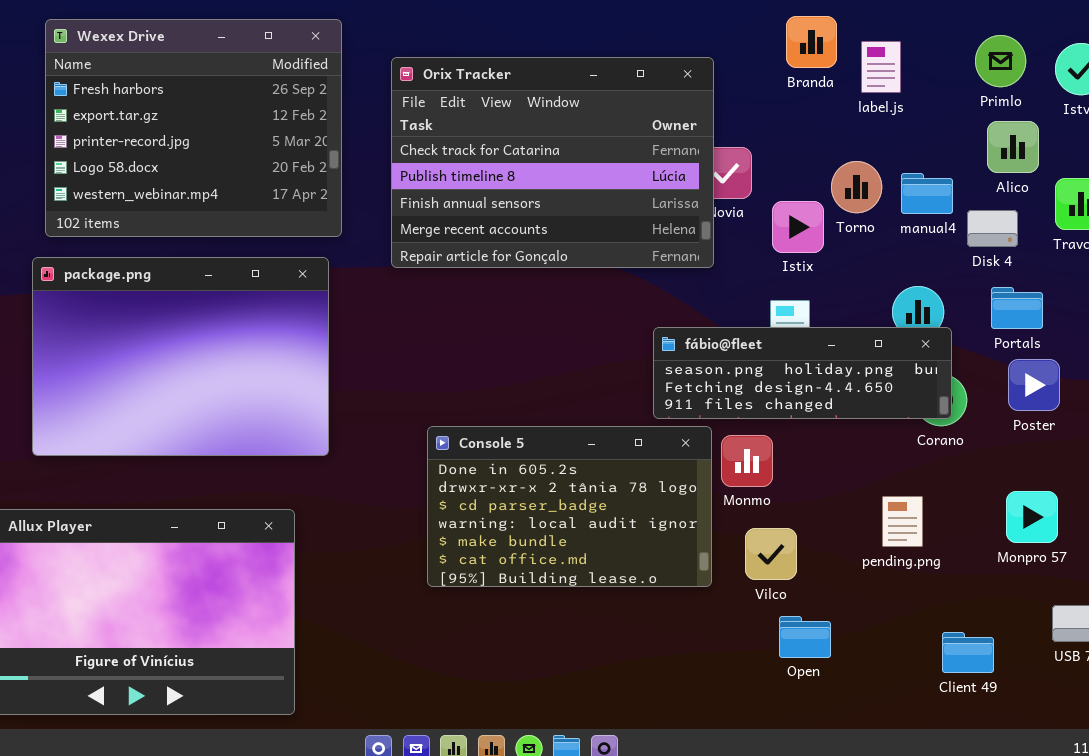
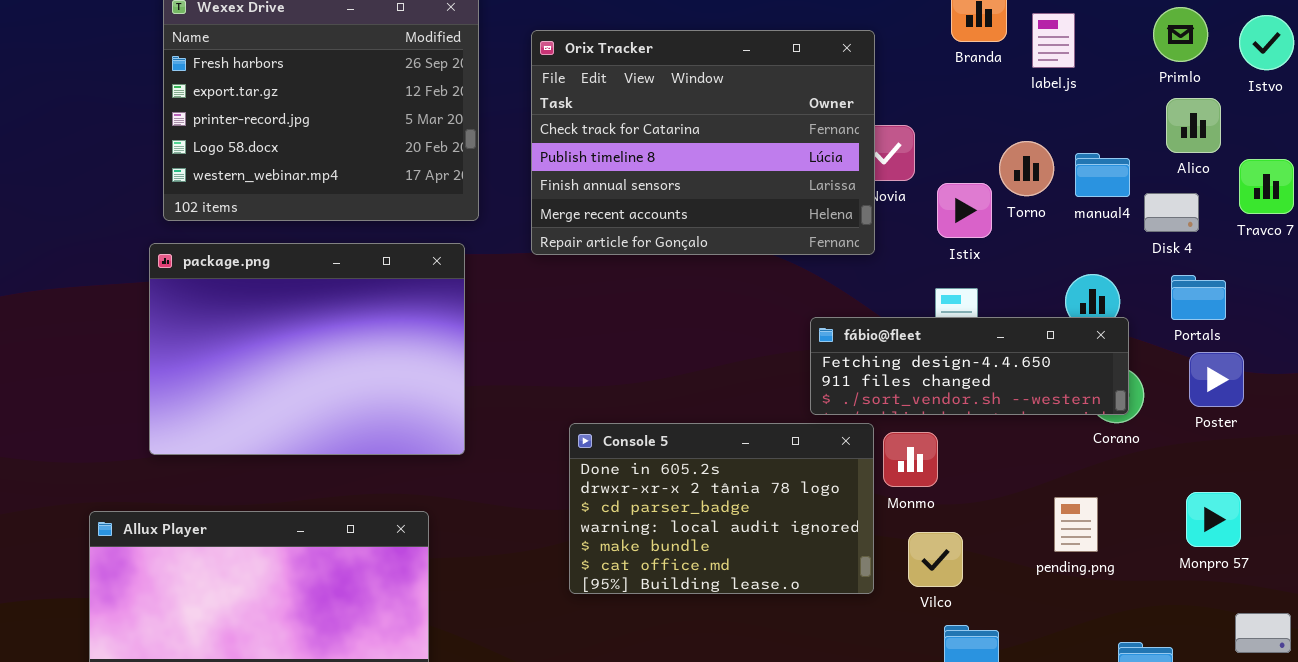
fábio@fleet: [653,327,952,419] -> [810,317,1129,415], scrolled down 1 row

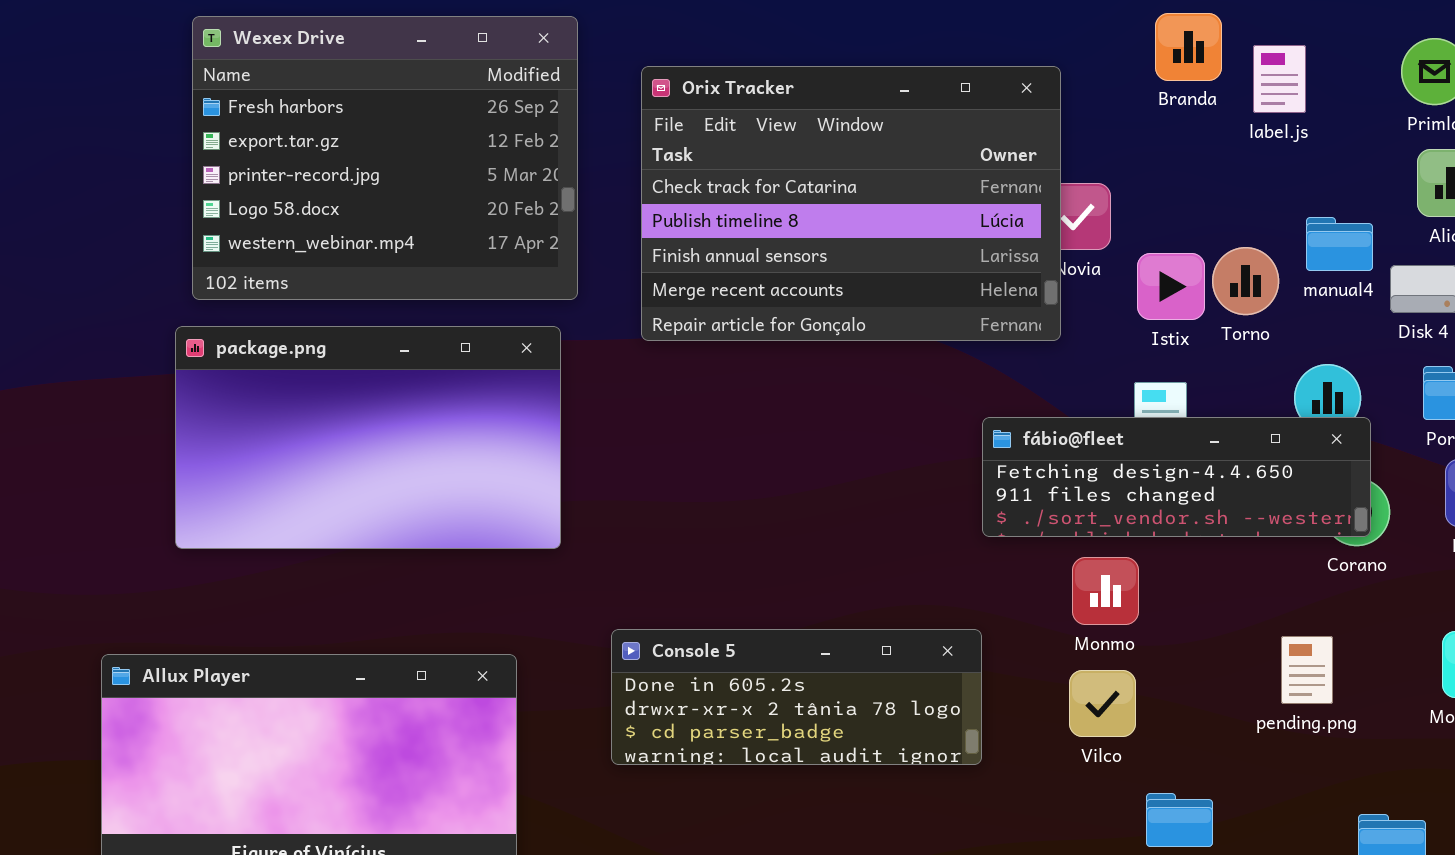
Torno: [999,141,1054,196] -> [1212,247,1279,315], moved
package.png: [149,243,465,455] -> [175,326,561,549], resized
Console 5: [569,423,874,594] -> [611,629,982,765], moved, resized
Vilco: [908,532,963,587] -> [1069,670,1136,737], moved

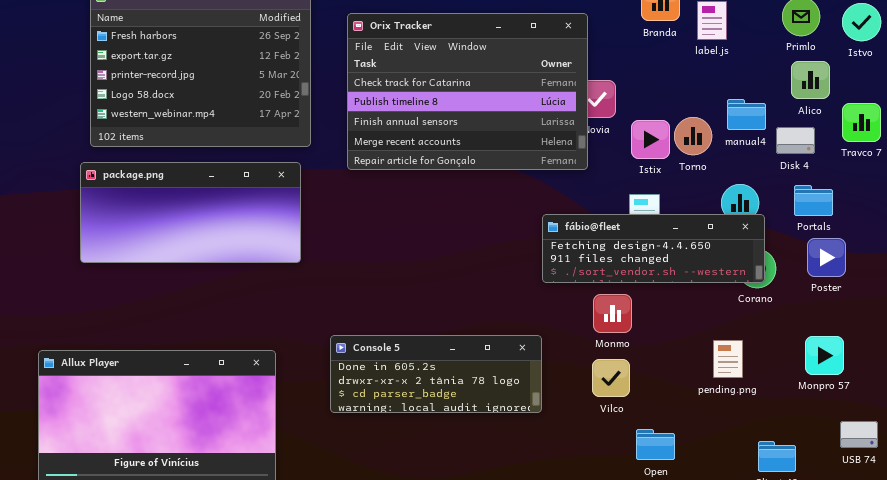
package.png: [175,326,561,549] -> [80,162,301,263], resized

